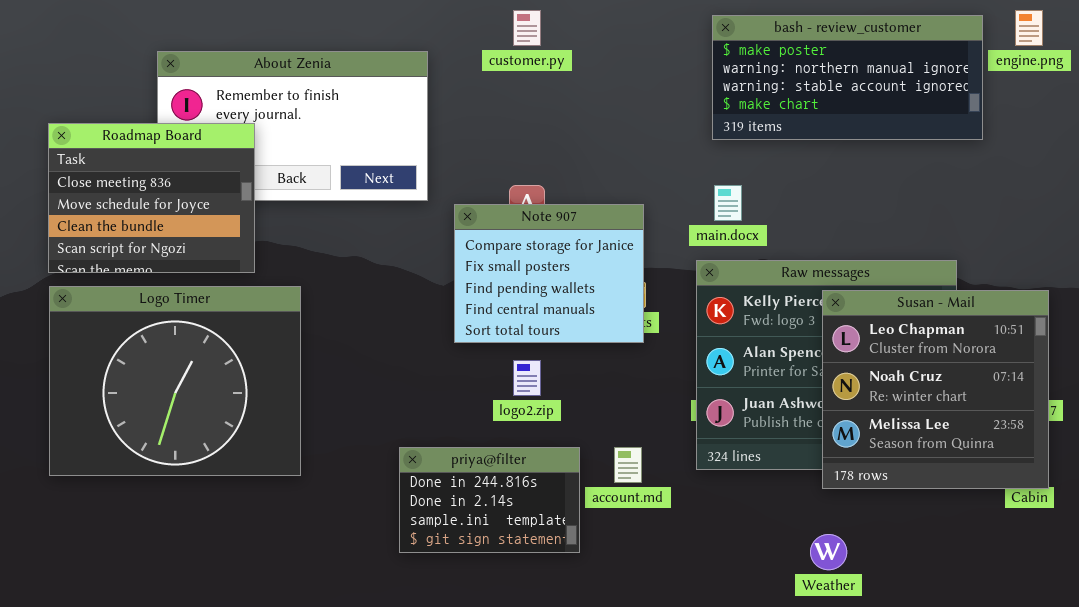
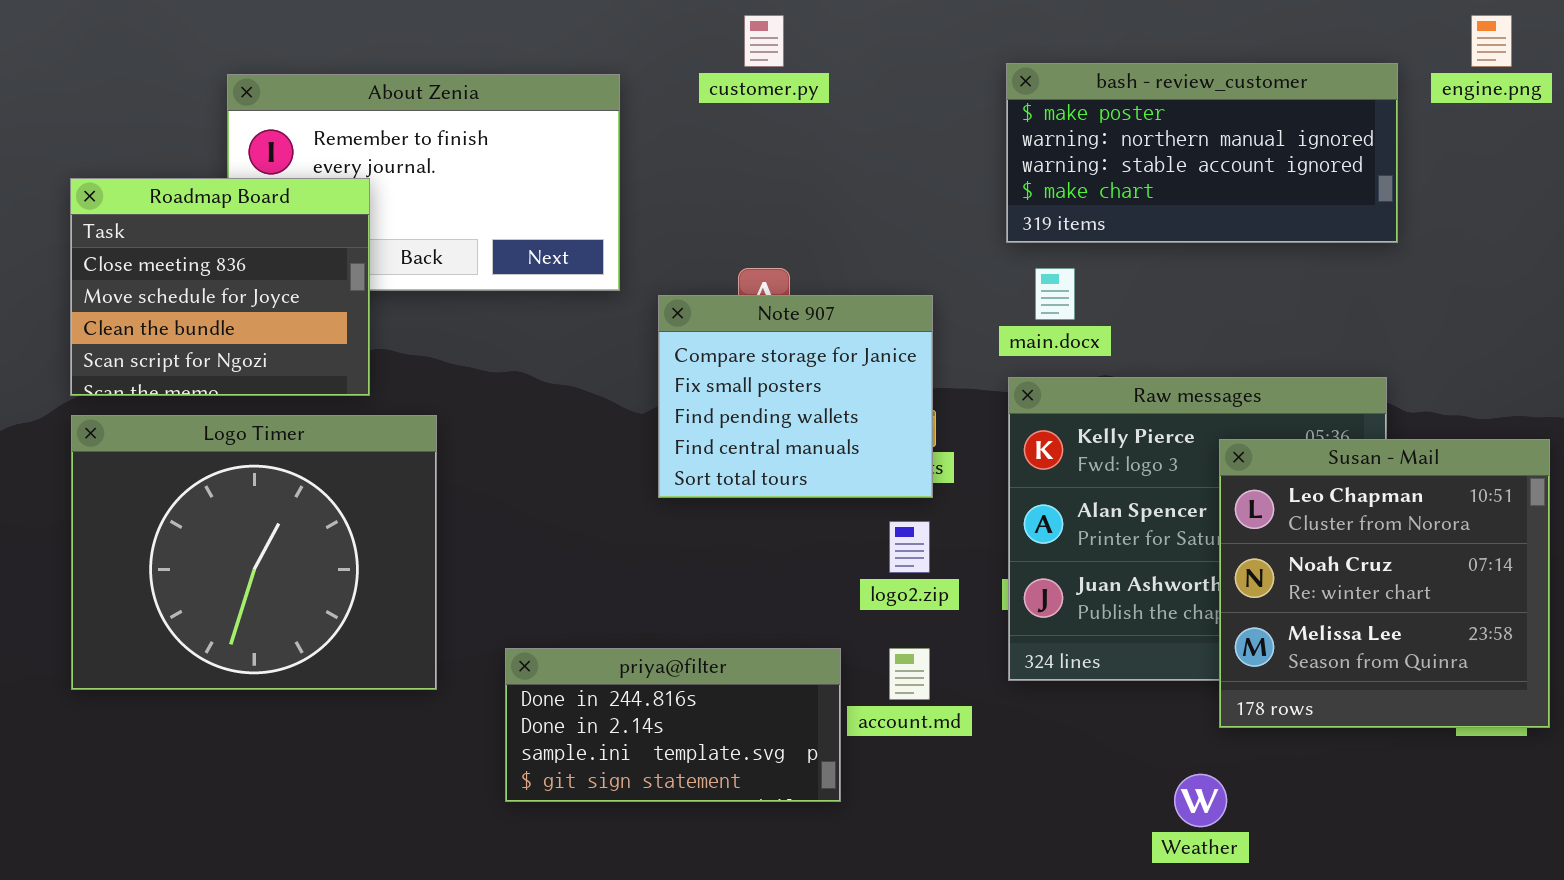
bash - review_customer: [712,15,983,140] -> [1006,63,1398,243], moved
Susan - Mail: [822,290,1049,489] -> [1219,439,1550,728], moved
logo2.zip: [513,360,541,396] -> [889,521,930,573], moved
priya@filter: [399,447,580,553] -> [505,648,841,802], resized

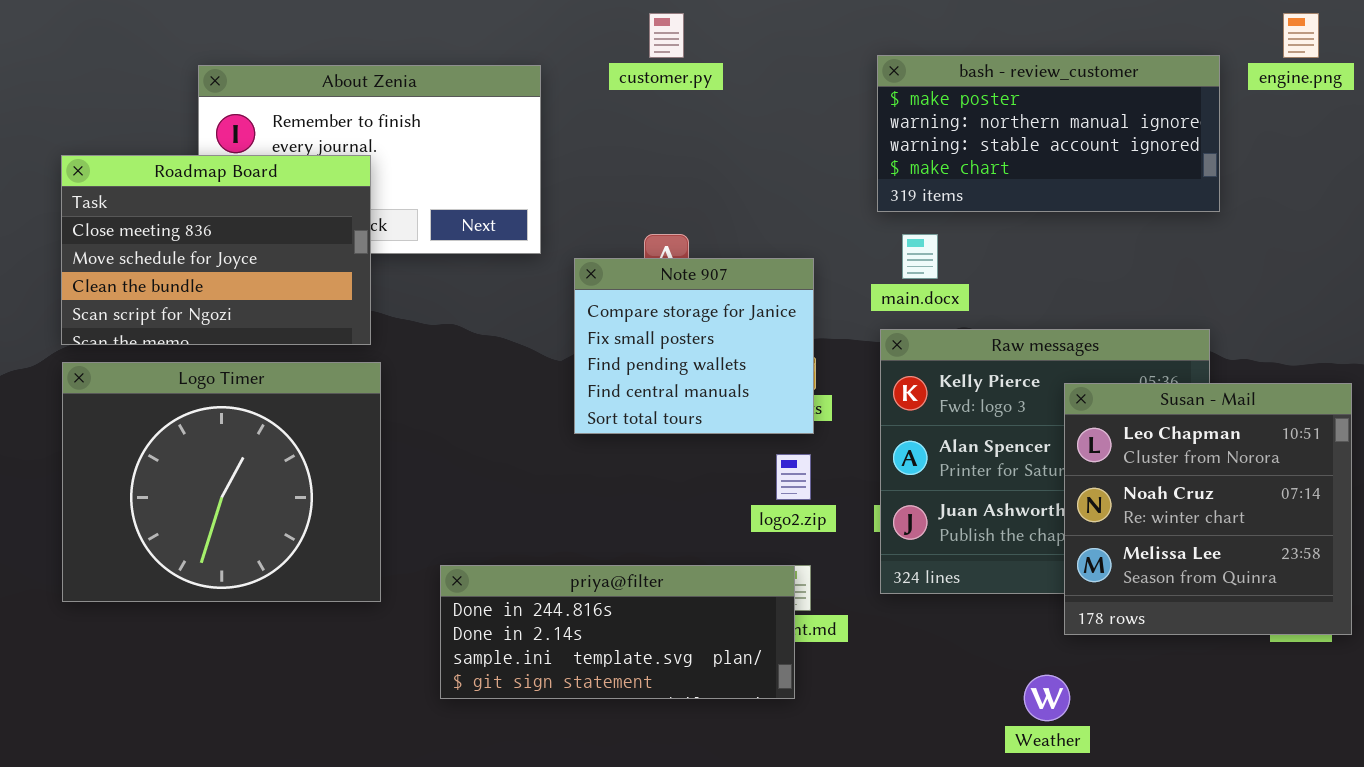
Roadmap Board: [70,178,370,396] -> [61,155,371,345], resized
priya@filter: [505,648,841,802] -> [440,565,795,699], resized

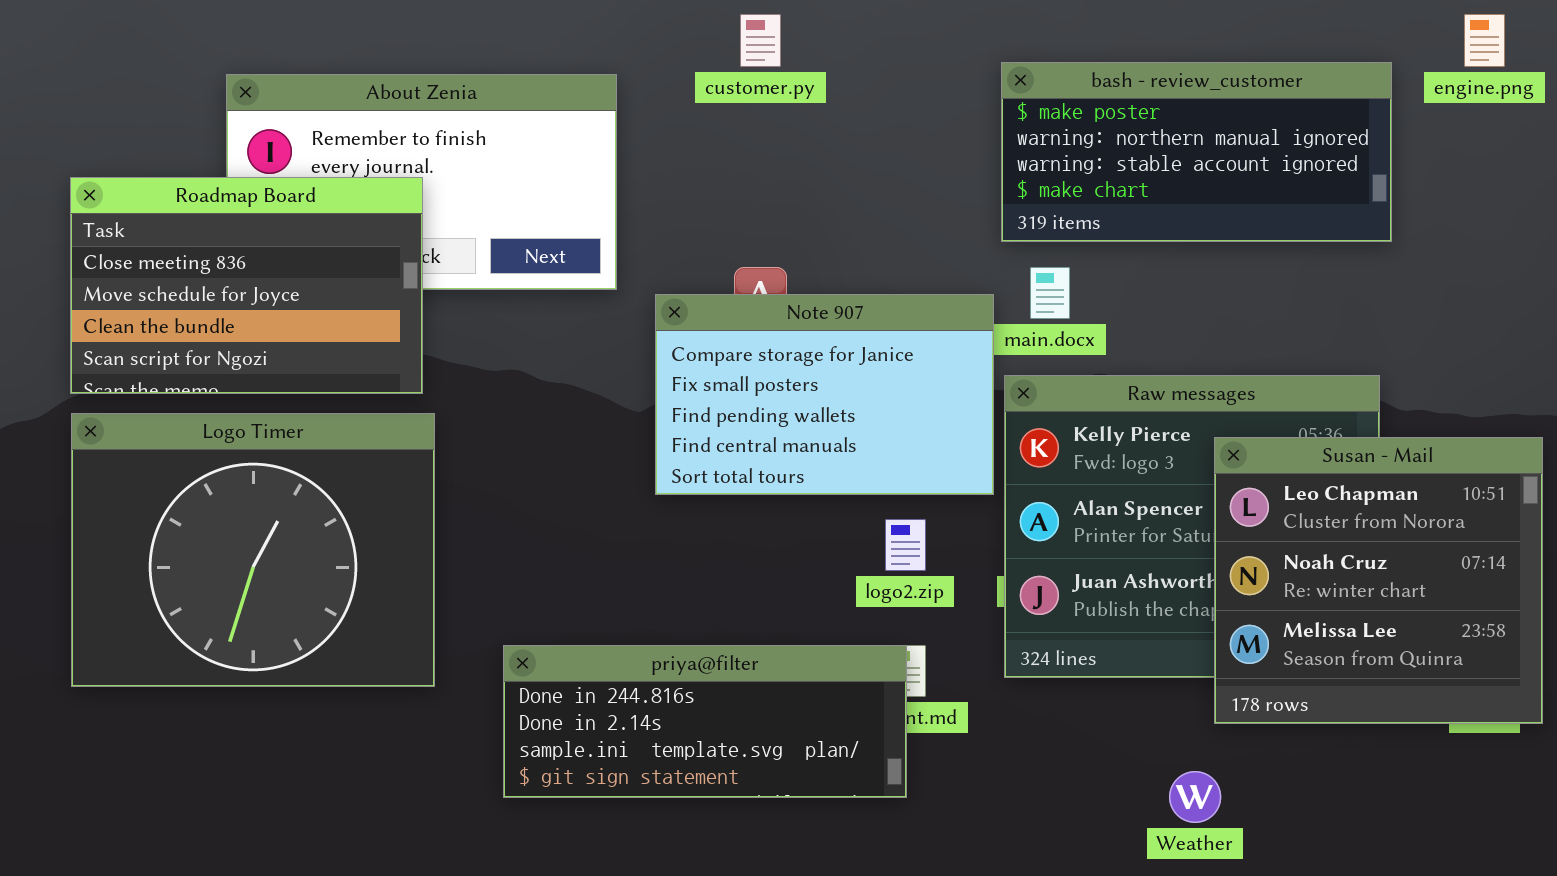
Note 907: [574,258,814,434] -> [655,294,994,495], resized

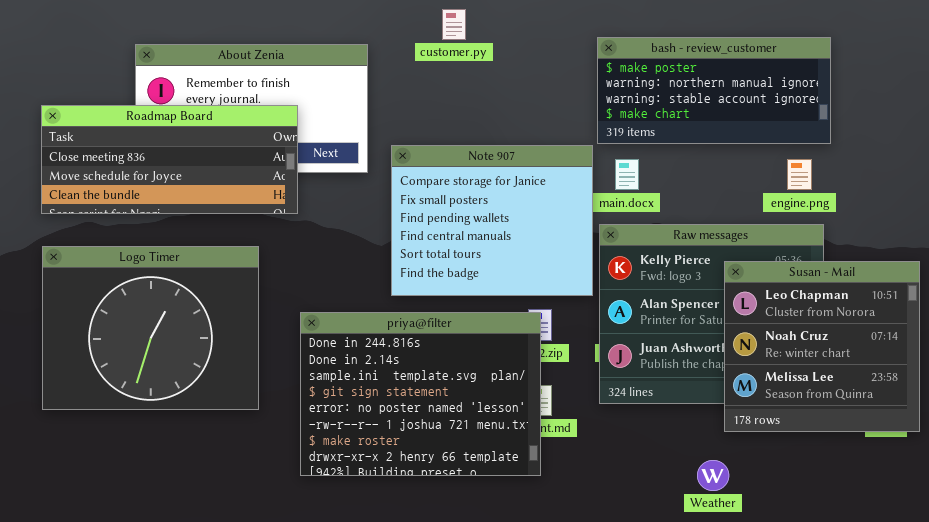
engine.png: [1464,14,1505,67] -> [787,159,812,190], moved
Roadmap Board: [70,177,423,394] -> [41,105,298,214], resized
Note 907: [655,294,994,495] -> [391,145,593,296], resized
priya@filter: [503,645,907,798] -> [300,312,541,476], resized

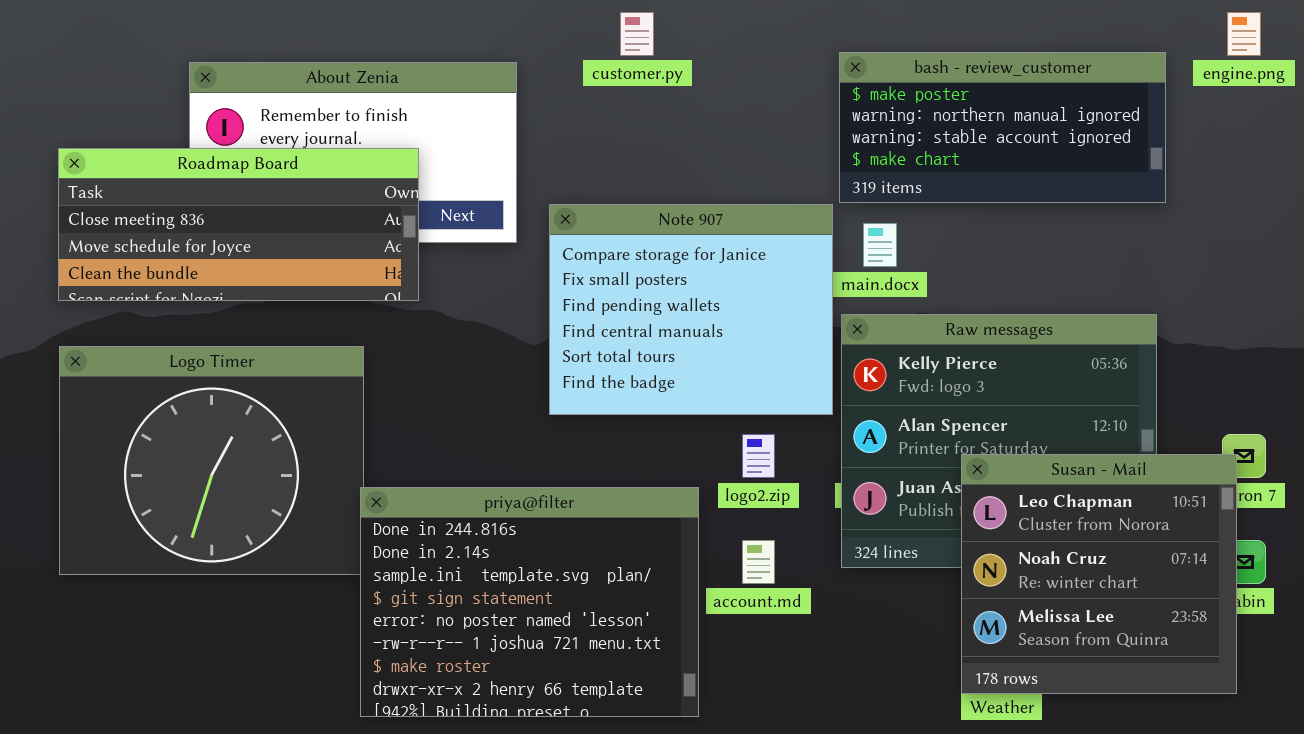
engine.png: [787,159,812,190] -> [1227,12,1261,56], moved
Susan - Mail: [724,261,920,432] -> [961,454,1237,694], moved
priya@filter: [300,312,541,476] -> [360,487,699,717], moved

